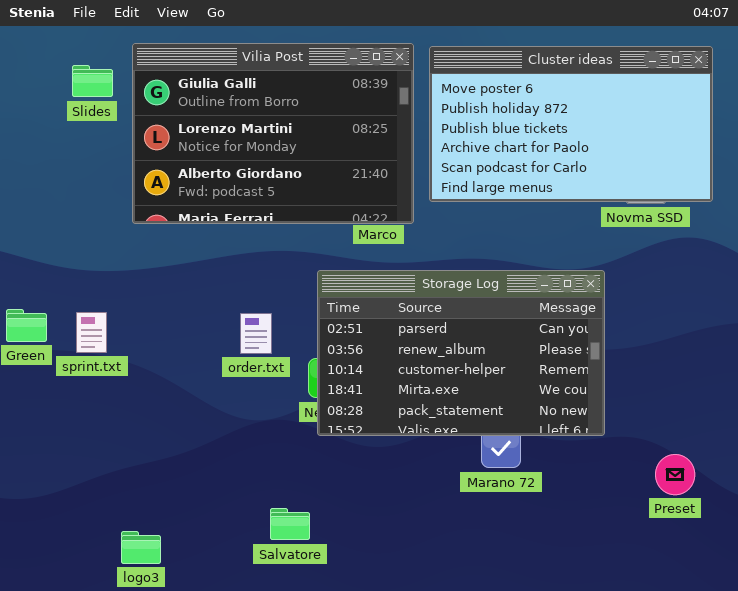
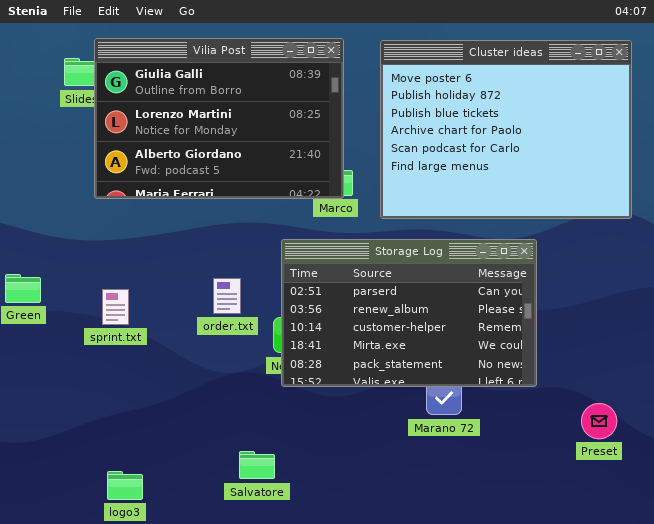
Vilia Post: [132,43,414,224] -> [94,38,344,199], moved
Cluster ideas: [429,46,713,202] -> [380,40,632,219], resized
sprint.txt: [76,312,107,353] -> [102,289,129,325], moved

